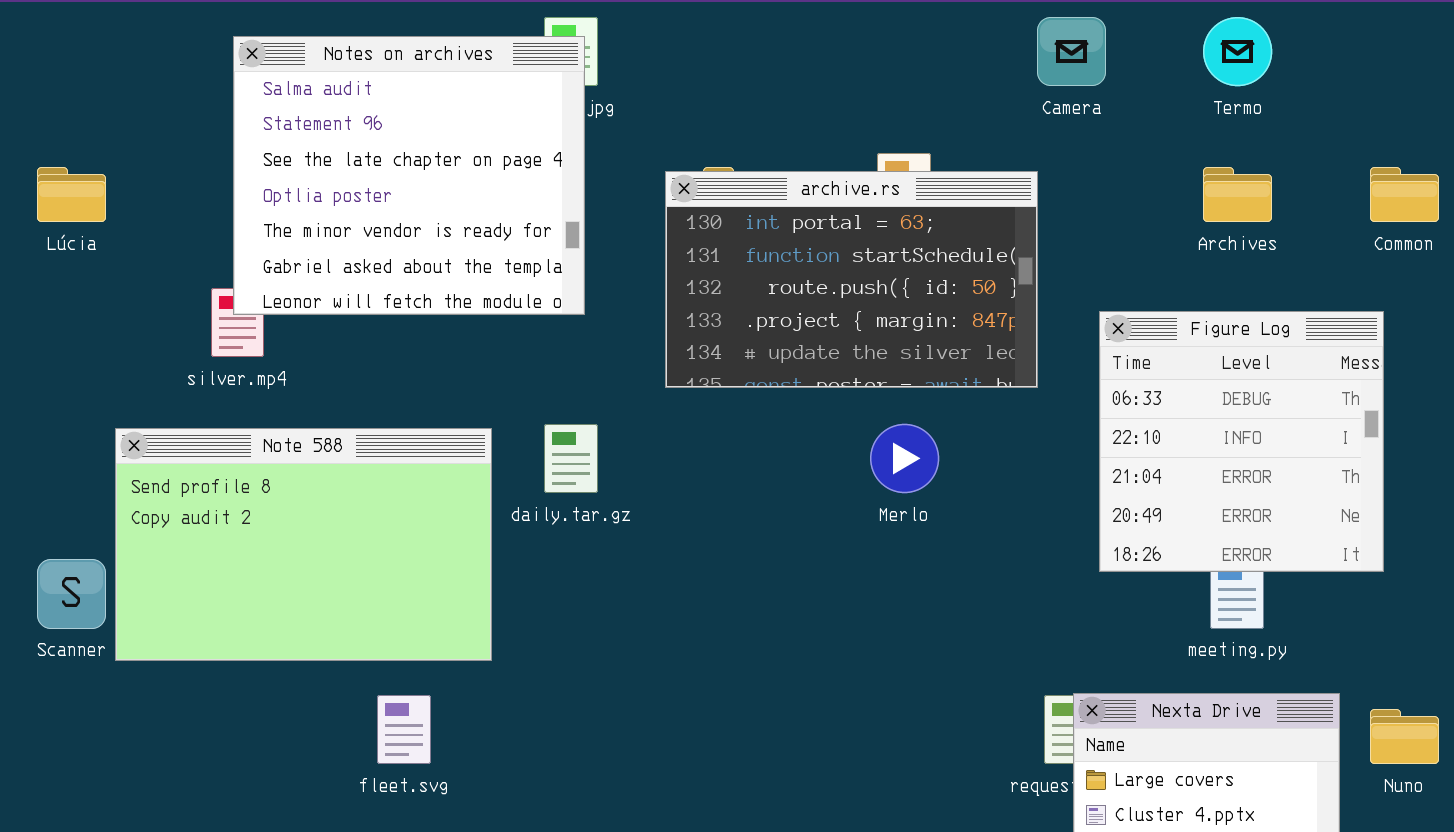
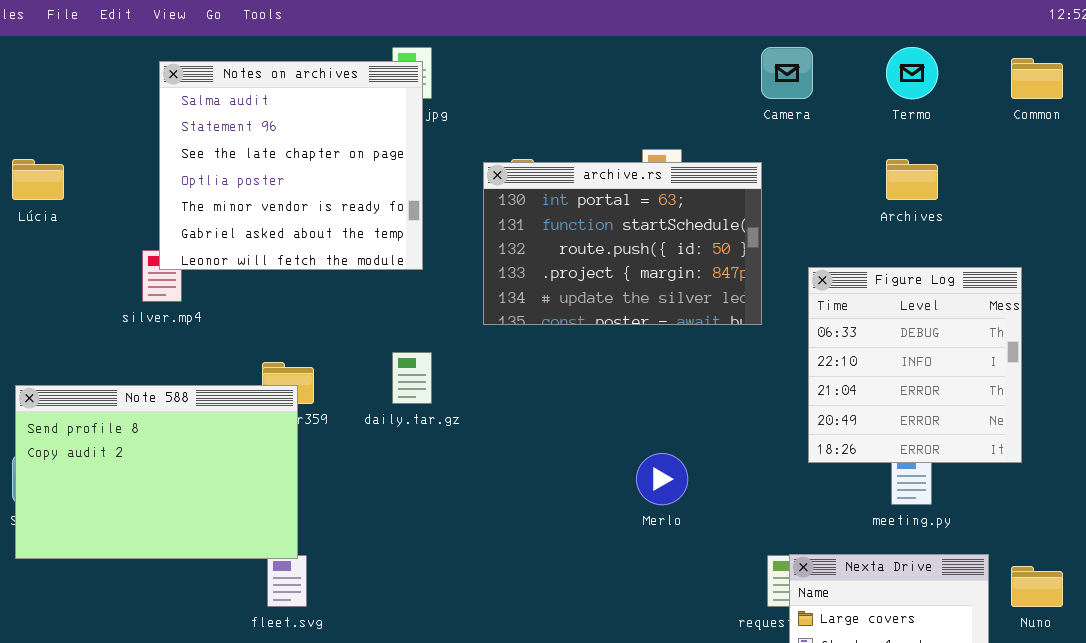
Common: [1370,167,1439,222] -> [1011,58,1063,99], moved
Merlo: [870,424,939,493] -> [636,453,688,505], moved
Note 588: [115,428,492,661] -> [15,385,298,559], moved

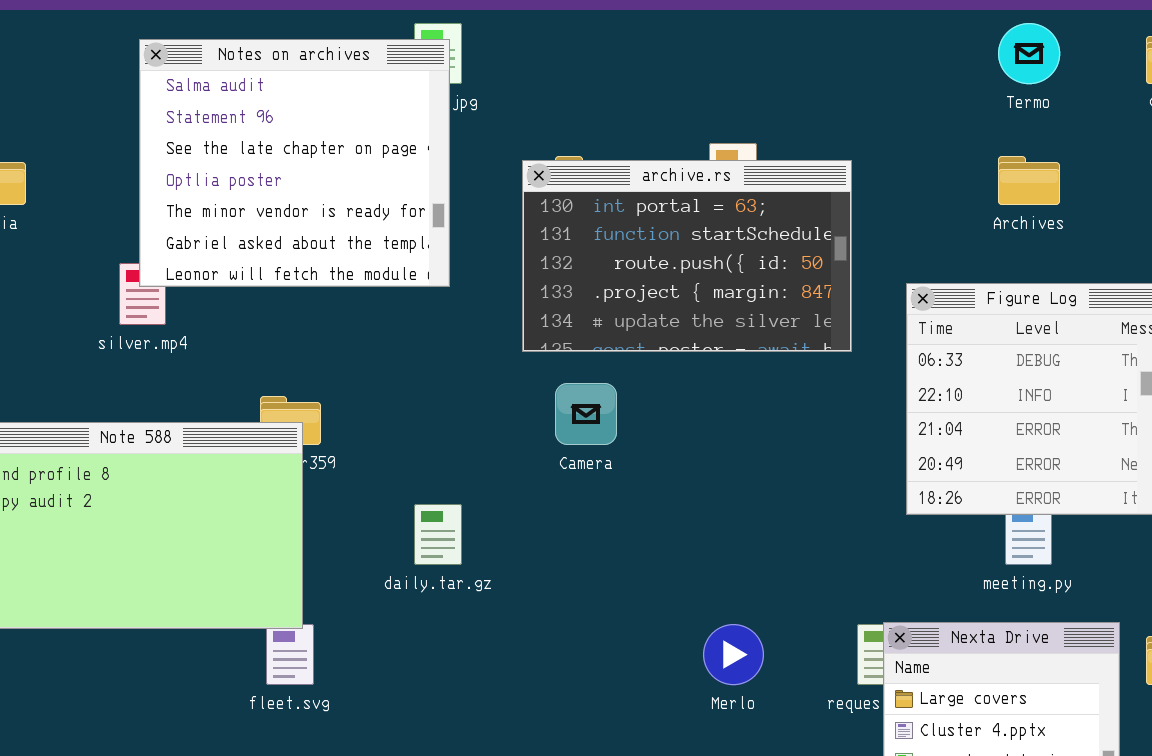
Camera: [761,47,813,99] -> [555,383,617,445], moved
daily.tar.gz: [392,352,432,404] -> [414,504,462,565], moved
Merlo: [636,453,688,505] -> [703,624,764,685], moved

